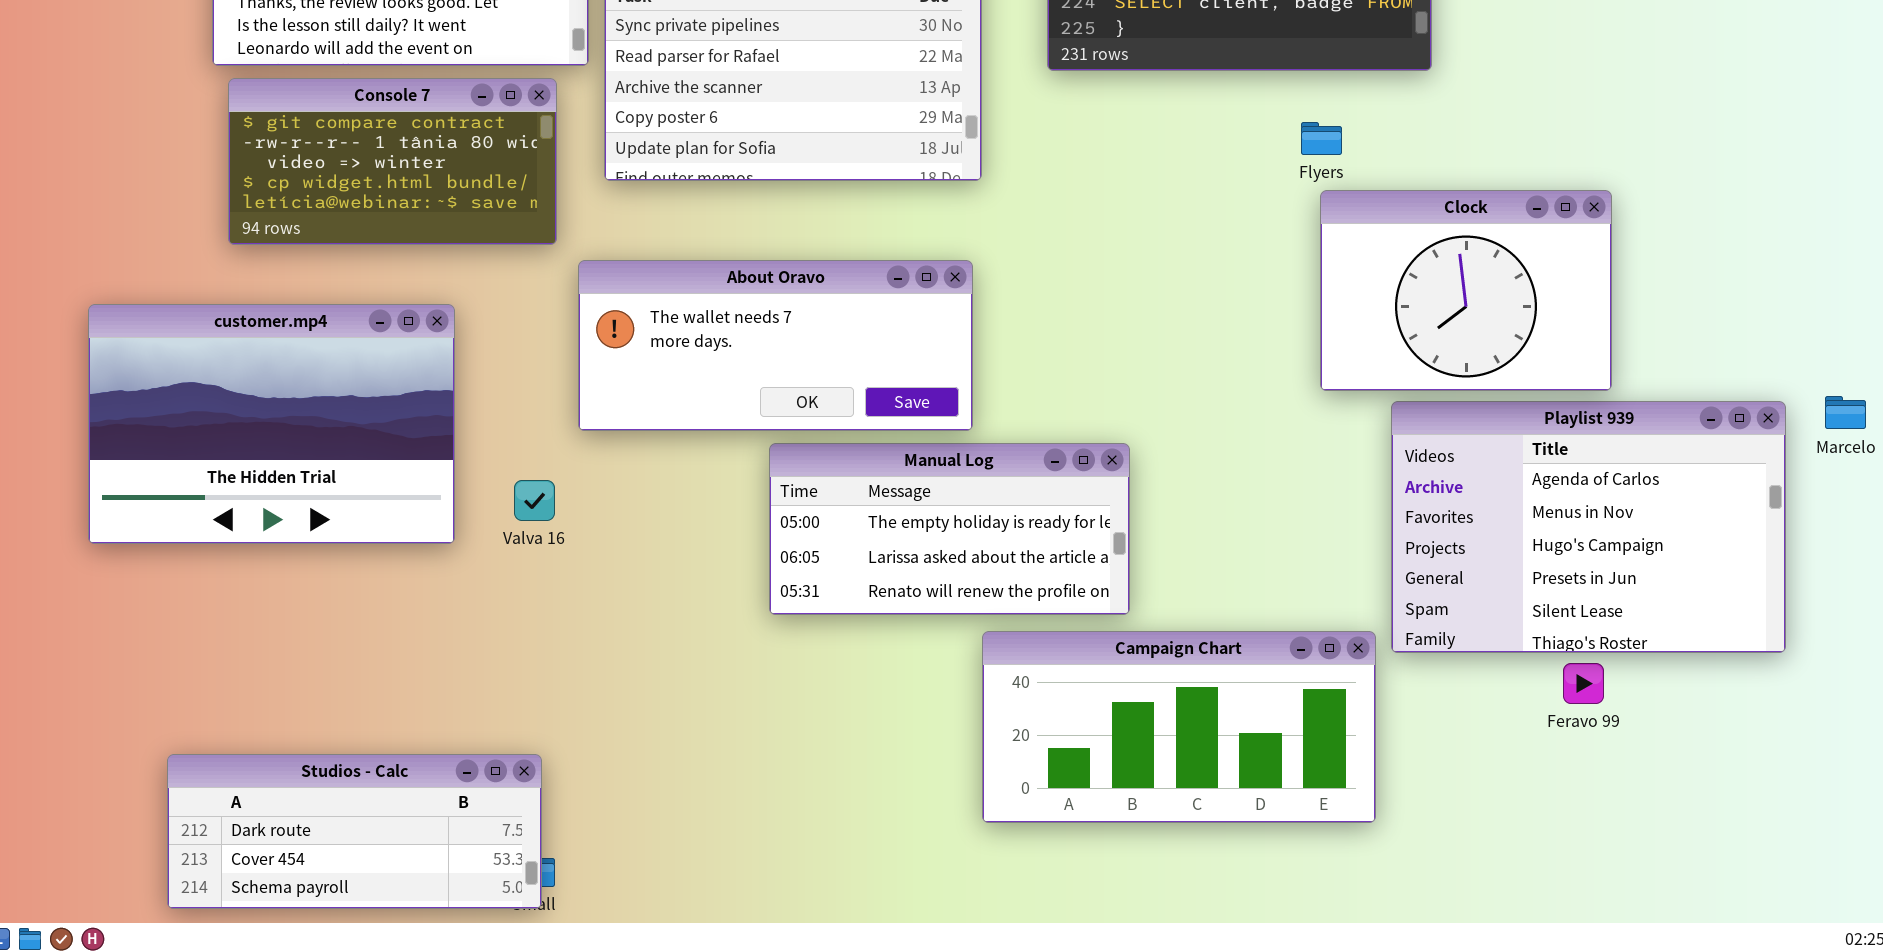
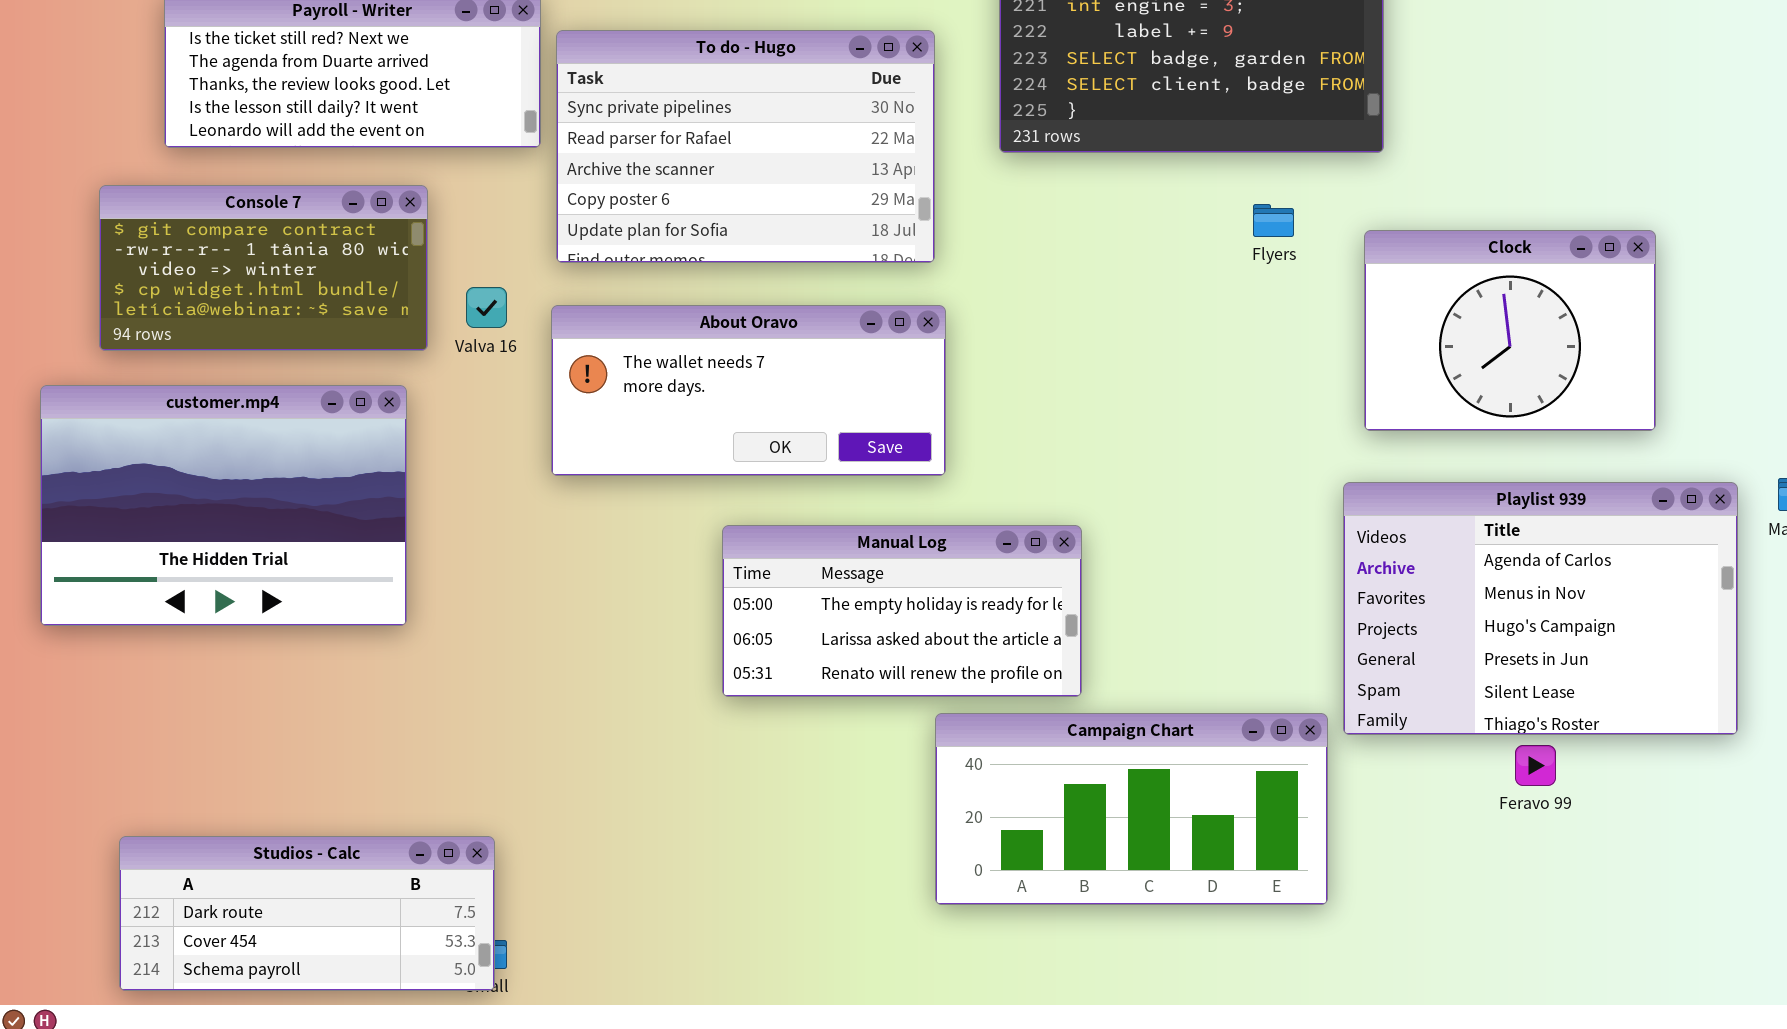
Console 7: [228,78,557,245] -> [99,185,428,351], moved
Clock: [1320,190,1612,391] -> [1364,230,1656,431], moved
About Oravo: [578,260,973,431] -> [551,305,946,476], moved
Valva 16: [514,480,555,521] -> [466,287,507,328], moved

